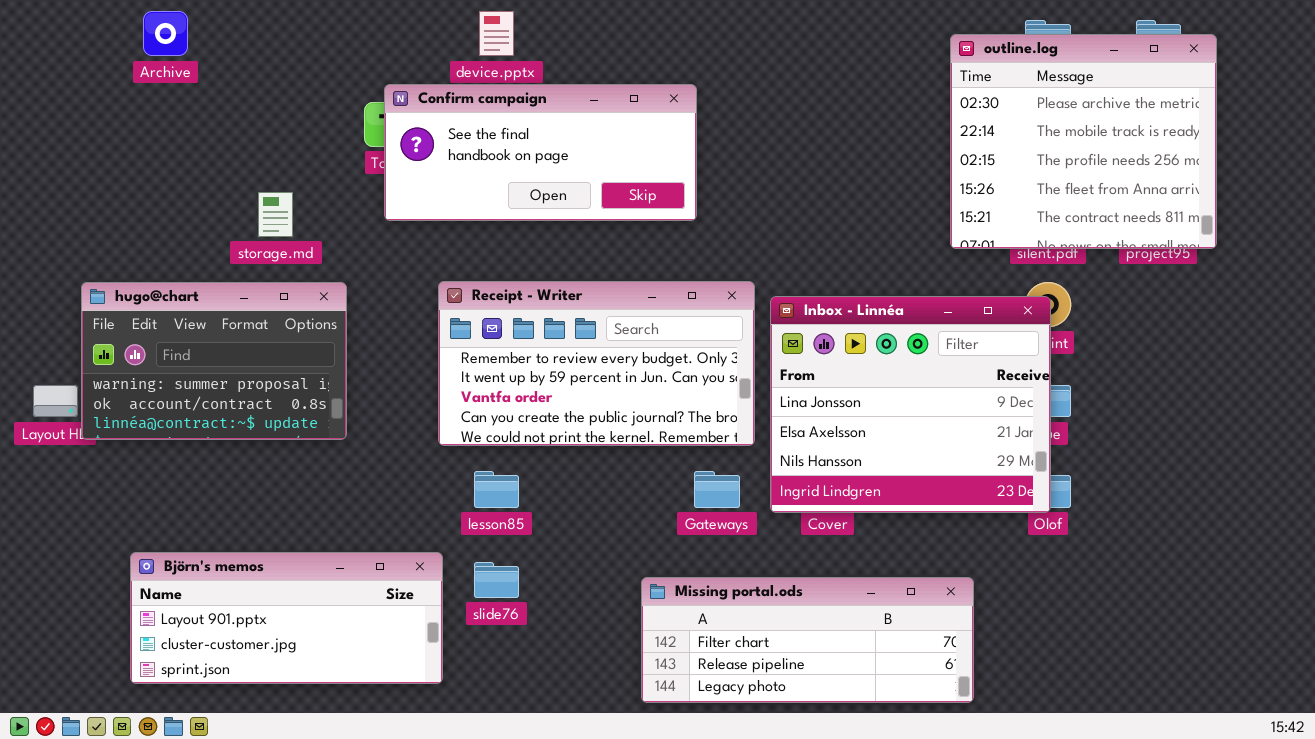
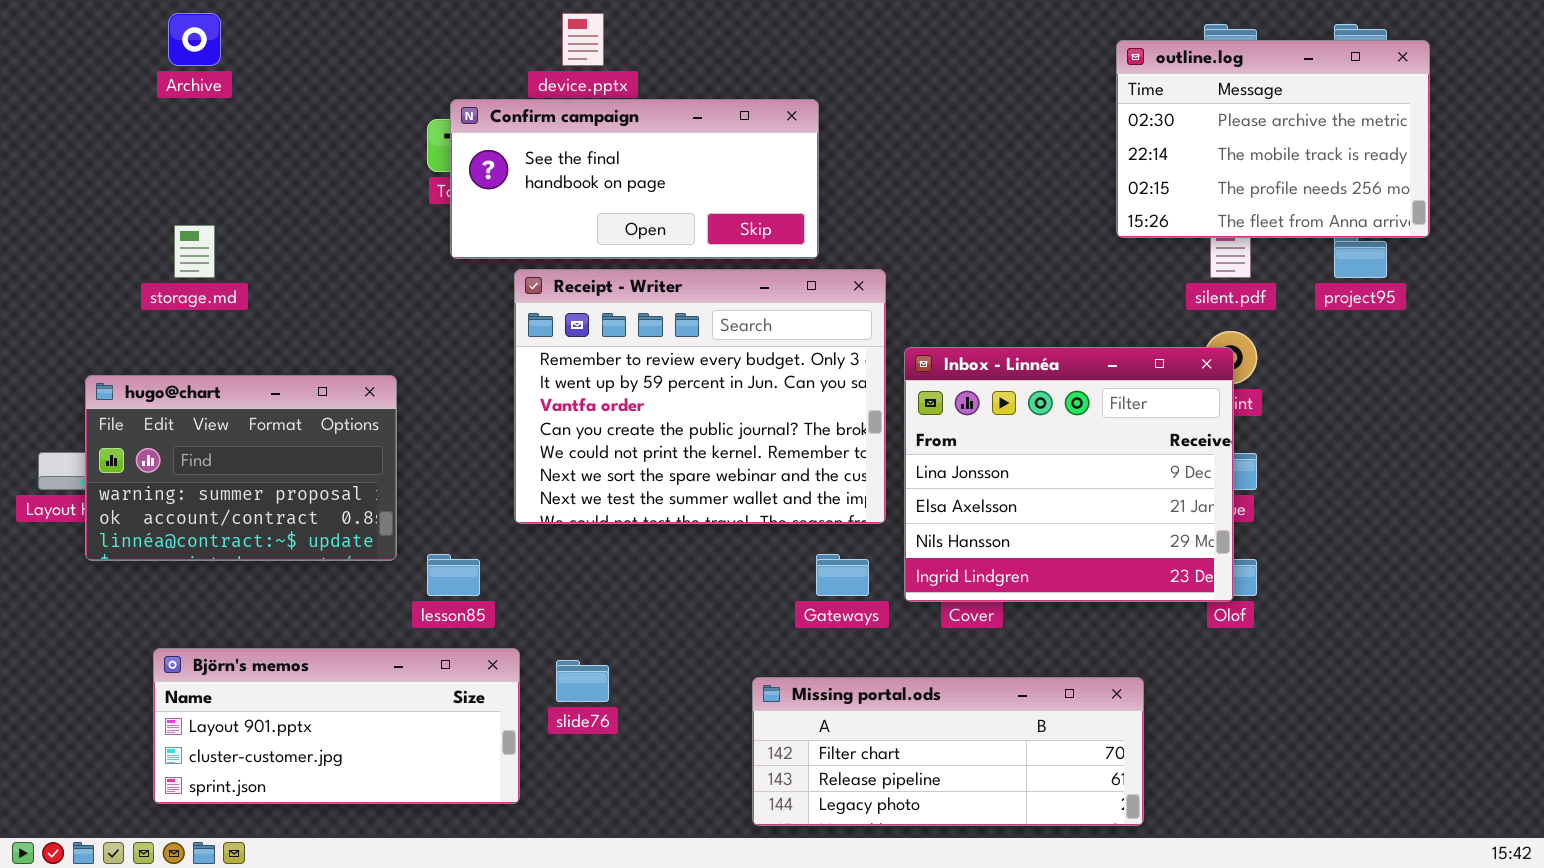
outline.log: [950,34,1217,249] -> [1116,40,1430,238], resized
storage.md: [258,192,293,237] -> [174,225,215,278], moved
Receipt - Writer: [438,281,755,446] -> [514,269,886,524], resized
hugo@chart: [81,282,347,440] -> [85,375,397,561], moved
lesson85: [474,471,519,508] -> [427,554,480,596], moved

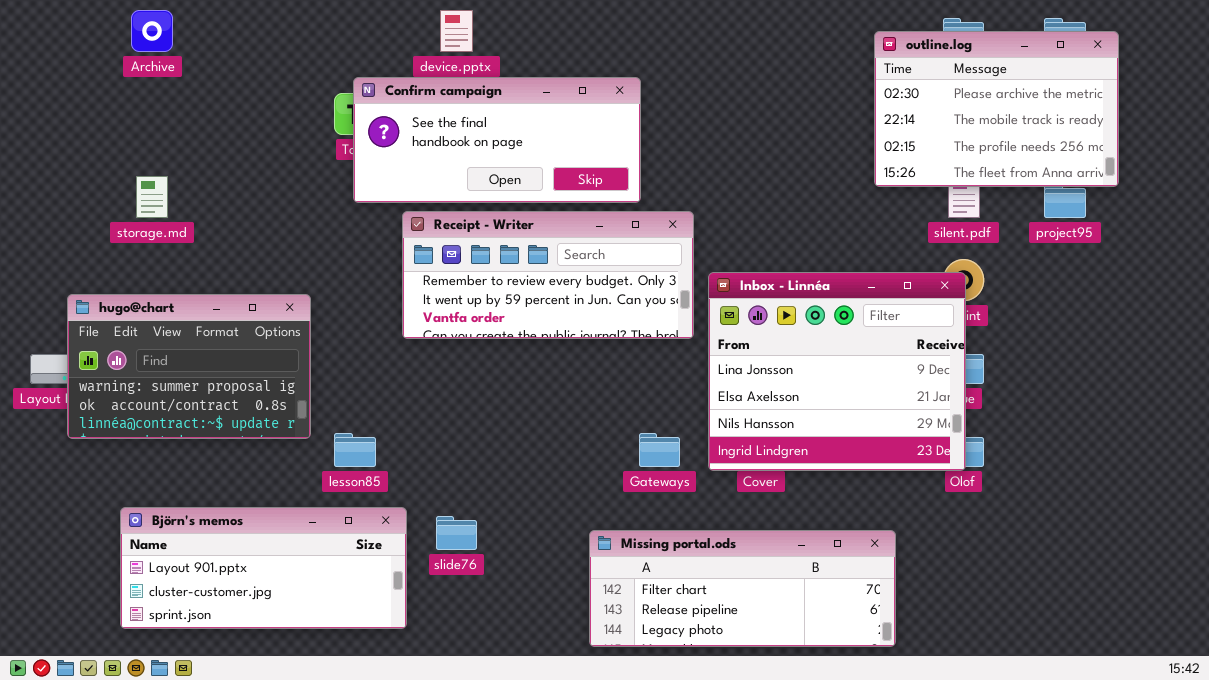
Receipt - Writer: [514,269,886,524] -> [402,211,694,339], resized

